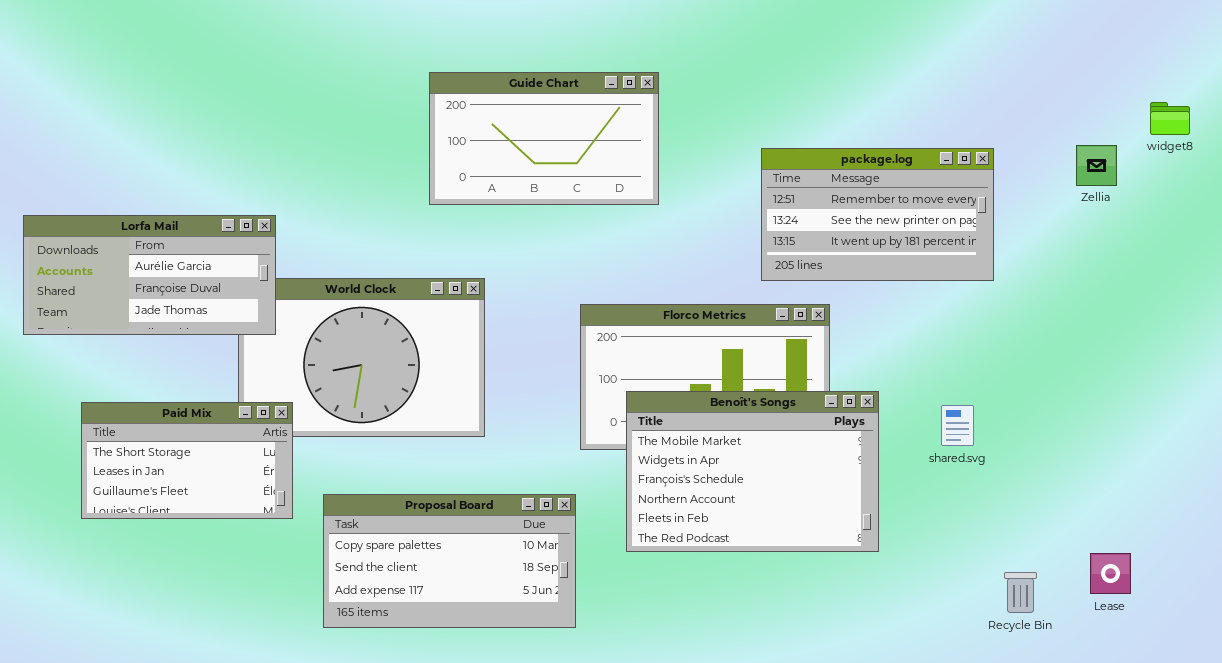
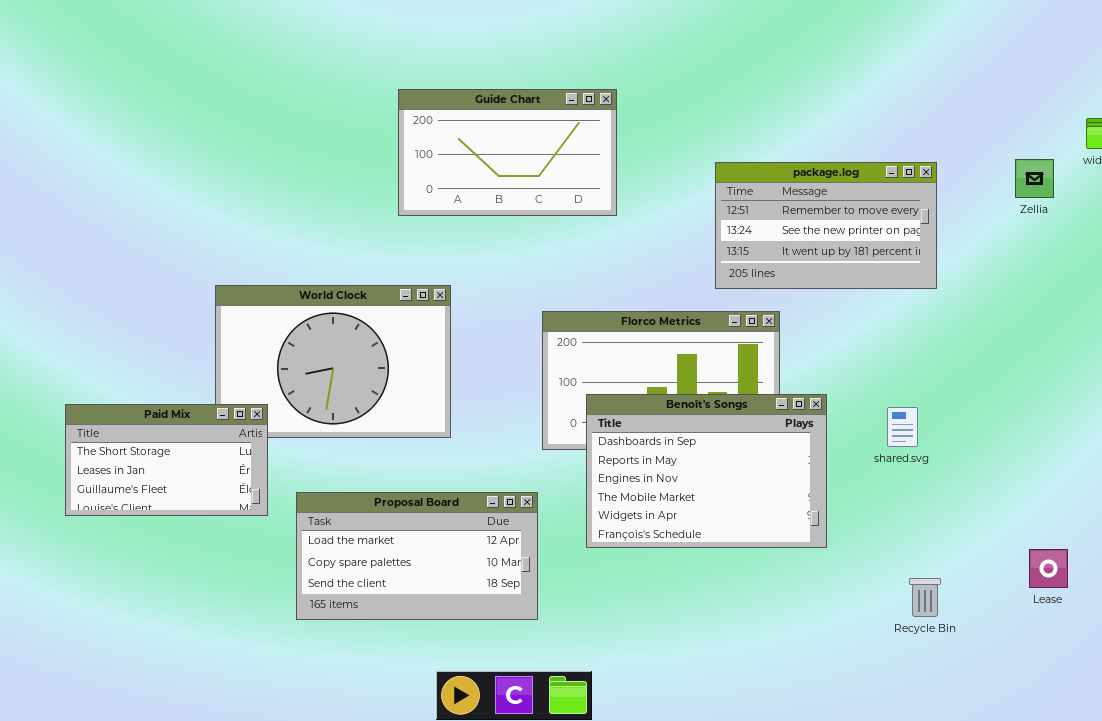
Lorfa Mail: [23,215,276,335] -> none, closed
Benoît's Songs: [626,391,879,552] -> [586,394,827,548], scrolled up 3 rows
Proposal Board: [323,494,576,628] -> [296,492,538,620], scrolled up 1 row
Recycle Bin: [1004,572,1037,613] -> [909,578,941,617], moved

